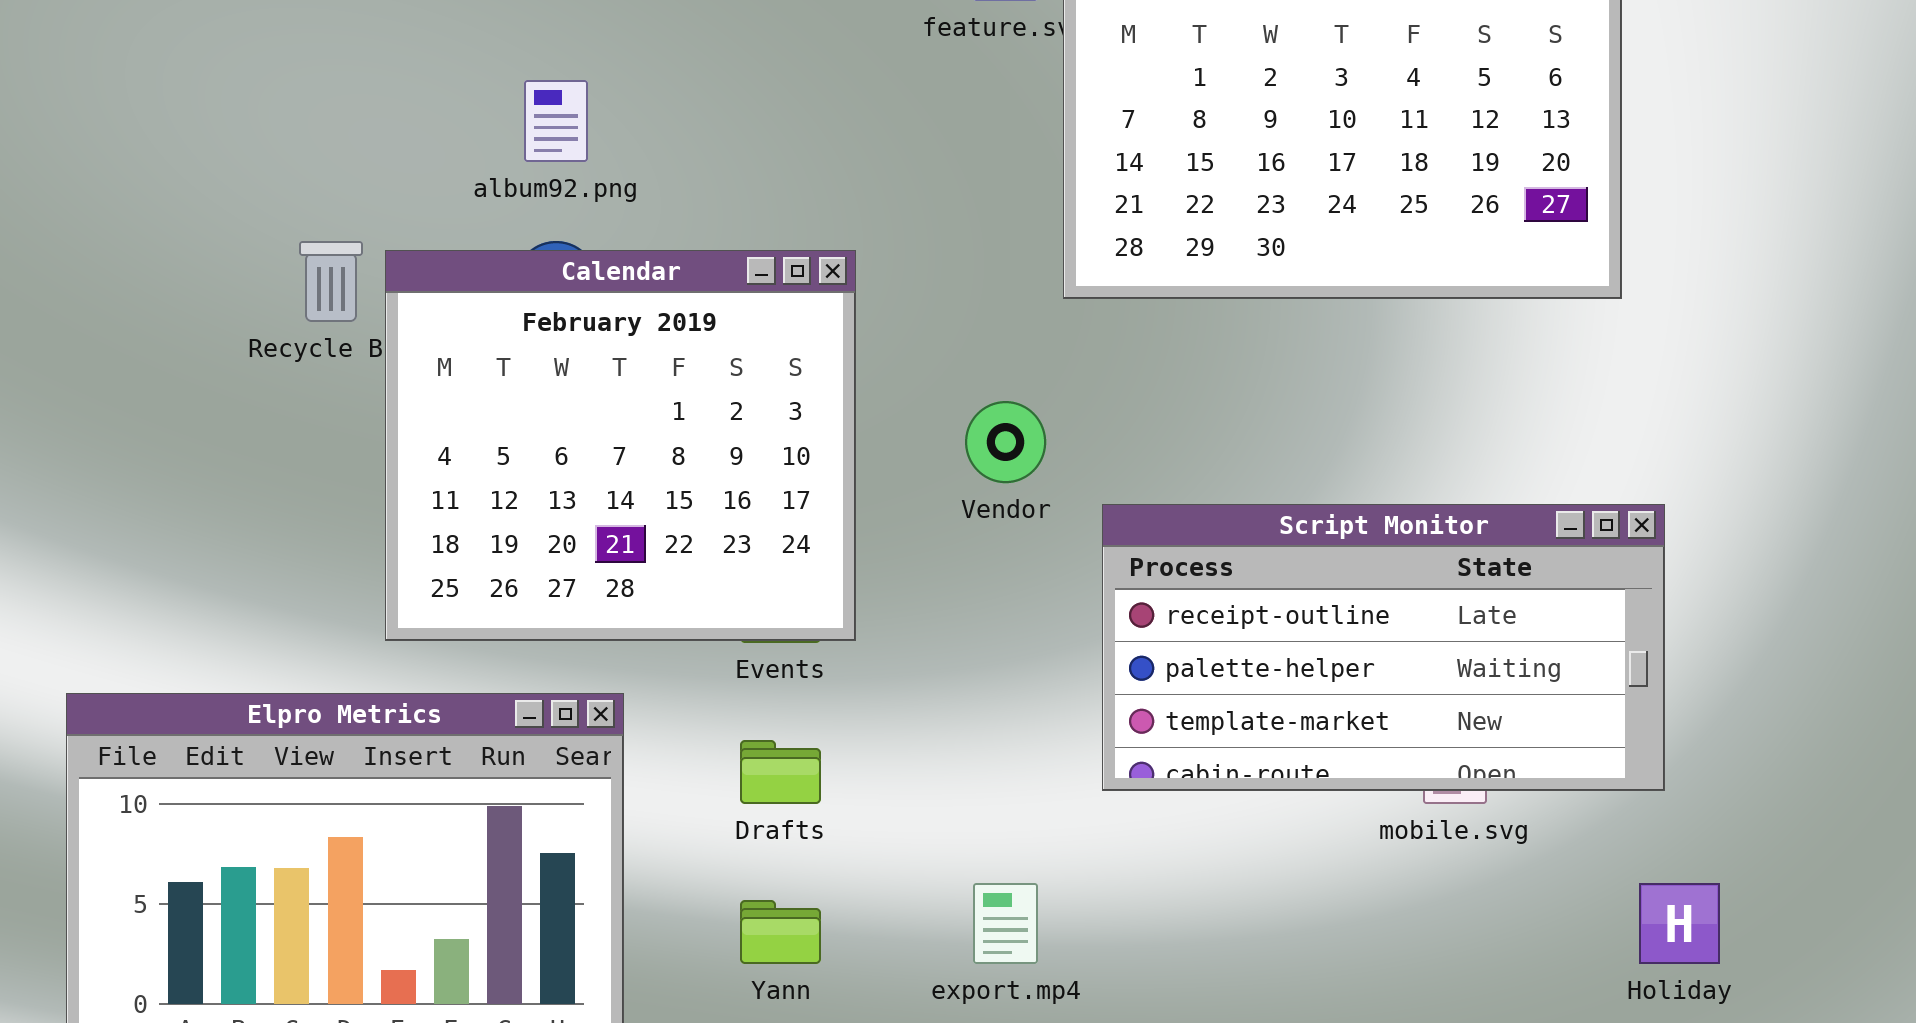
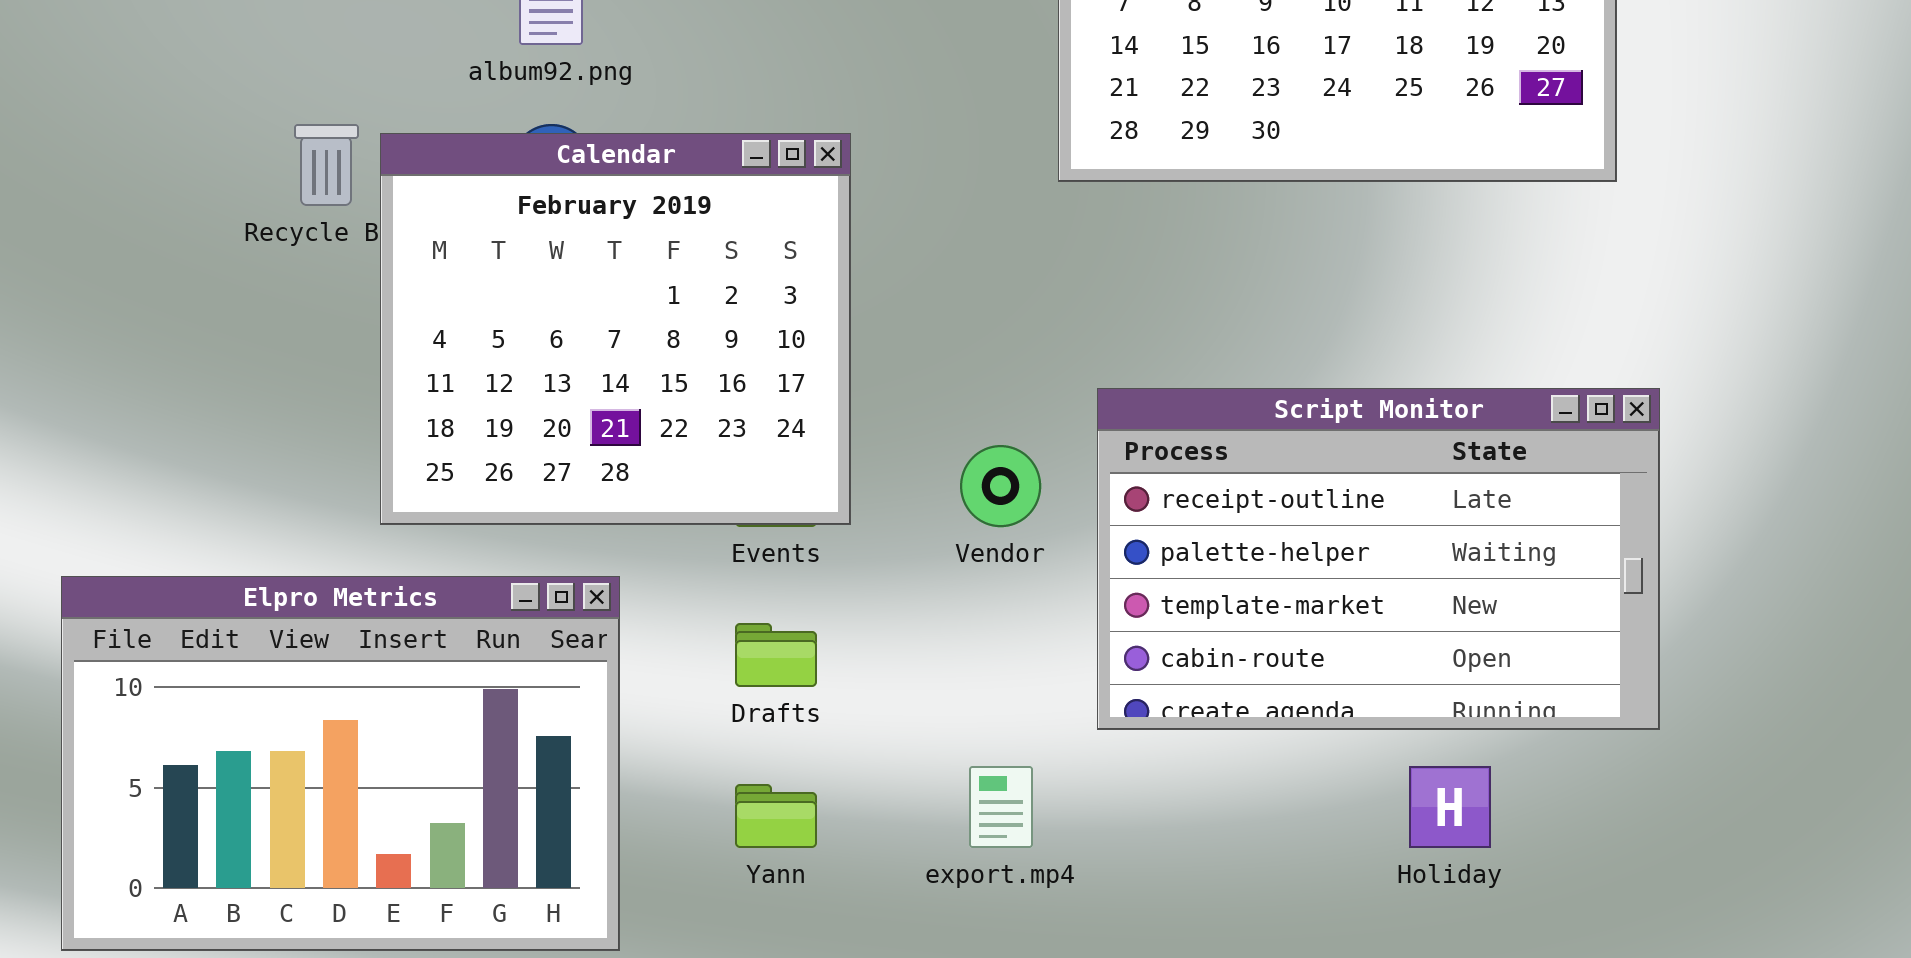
Vendor: [965,401,1046,483] -> [960,445,1041,527], moved
Script Monitor: [1102,504,1665,791] -> [1097,388,1660,730], resized
Holiday: [1639,883,1720,964] -> [1409,766,1491,848], moved

